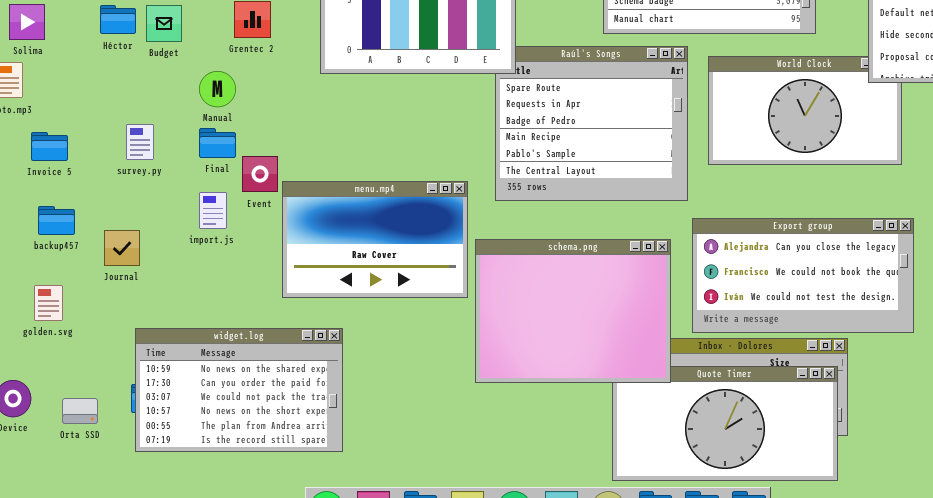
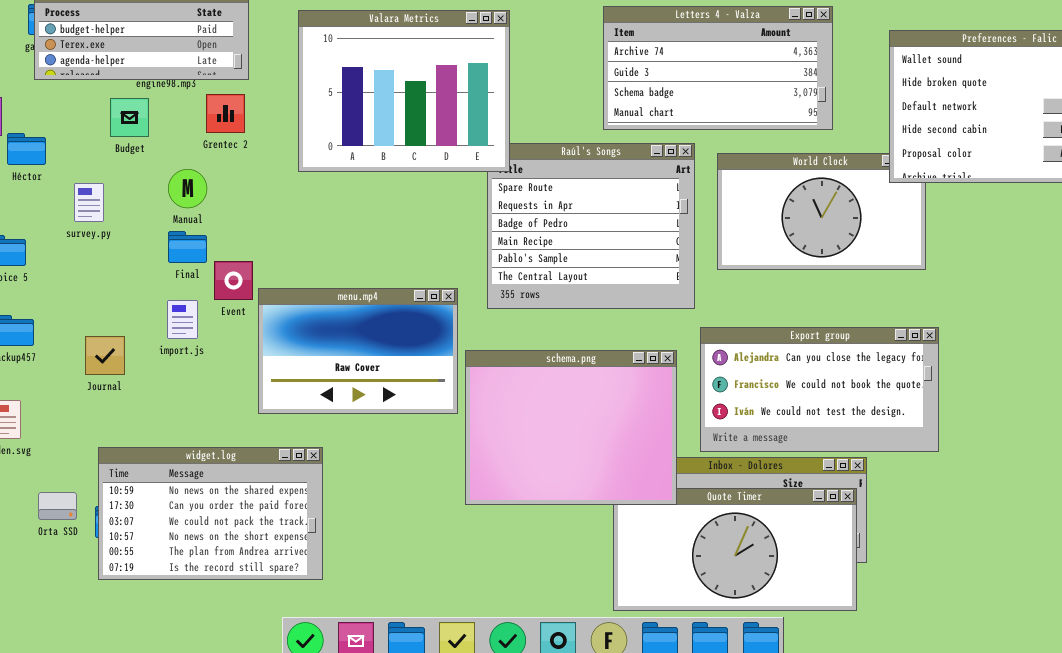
Héctor: [100,5,136,34] -> [7,133,46,165], moved
survey.py: [126,124,154,160] -> [74,183,104,222], moved
Journal: [104,230,140,266] -> [85,336,125,375], moved
Orta SSD: [62,398,98,424] -> [38,492,77,520], moved

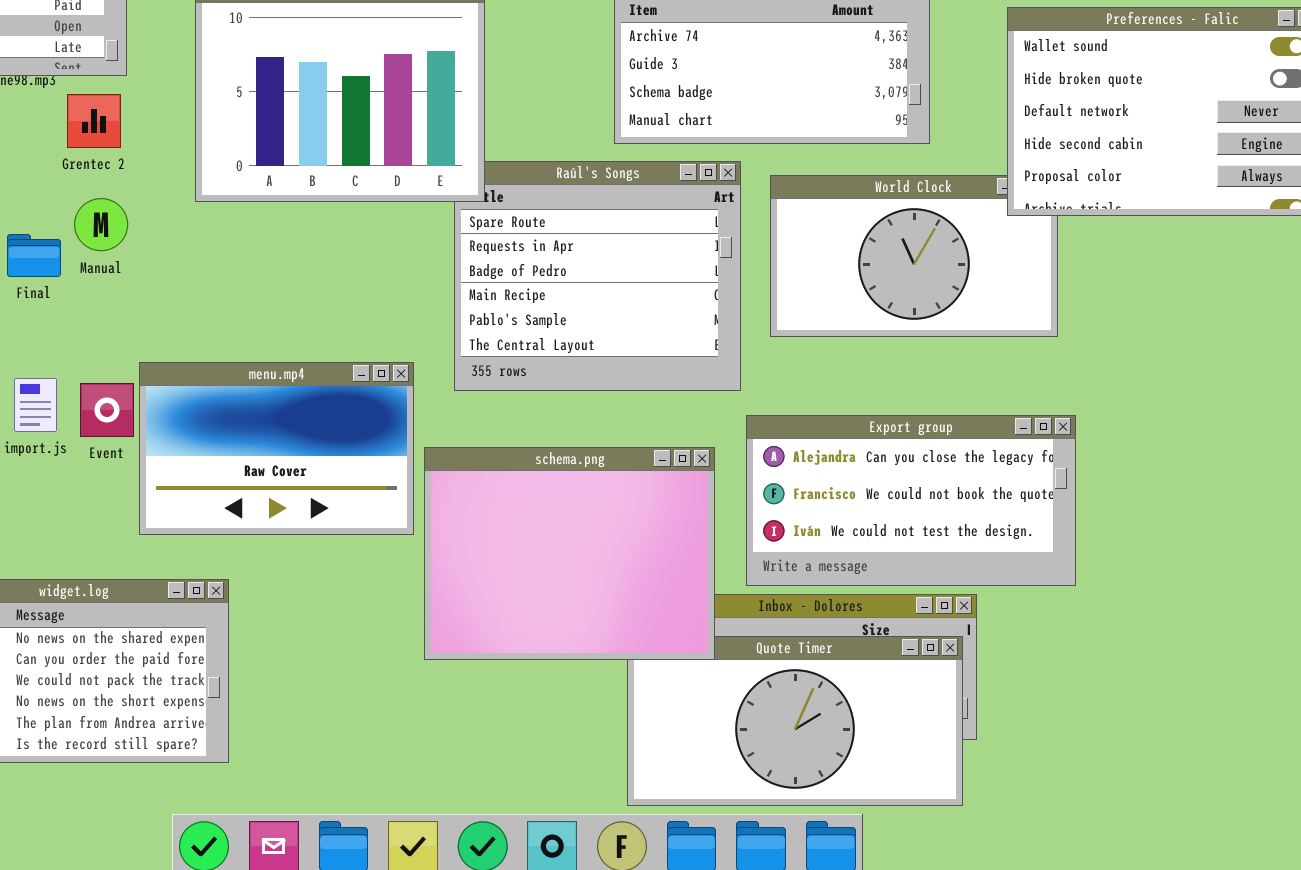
Manual: [168,169,207,208] -> [74,198,128,251], moved
Final: [168,231,207,263] -> [7,234,61,277], moved
Event: [214,261,253,300] -> [80,383,134,437], moved

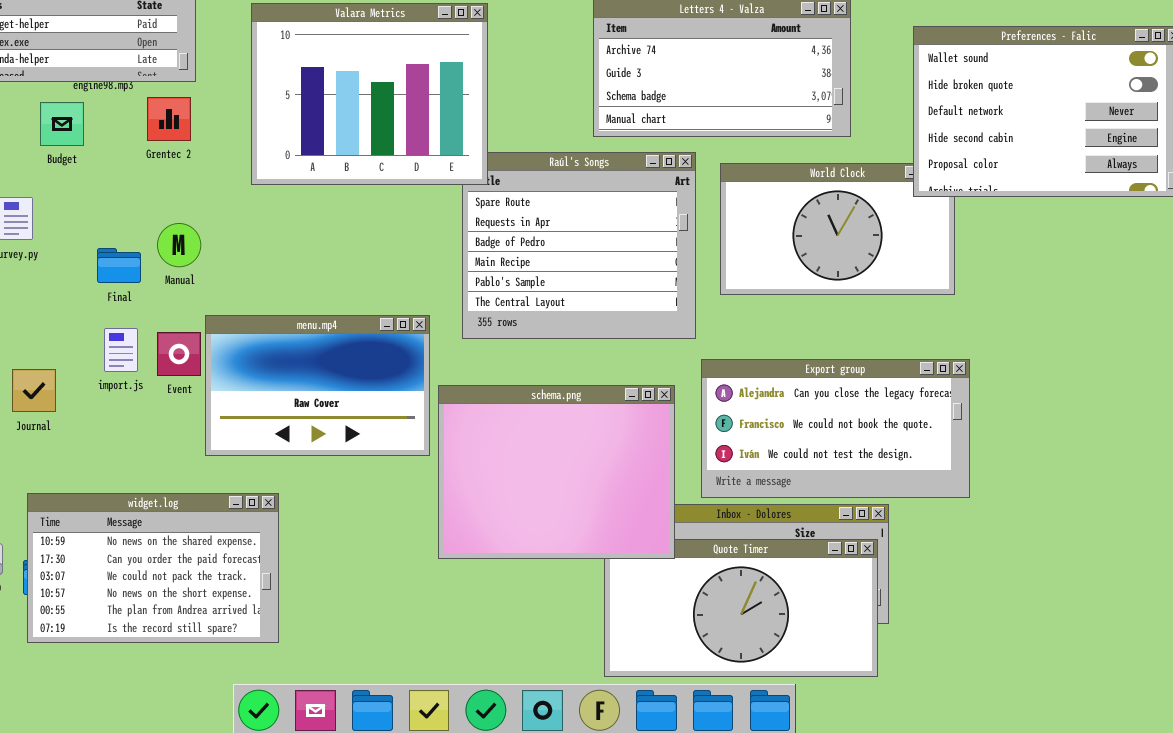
Manual: [74,198,128,251] -> [157,223,201,267], moved
Final: [7,234,61,277] -> [97,248,141,283], moved

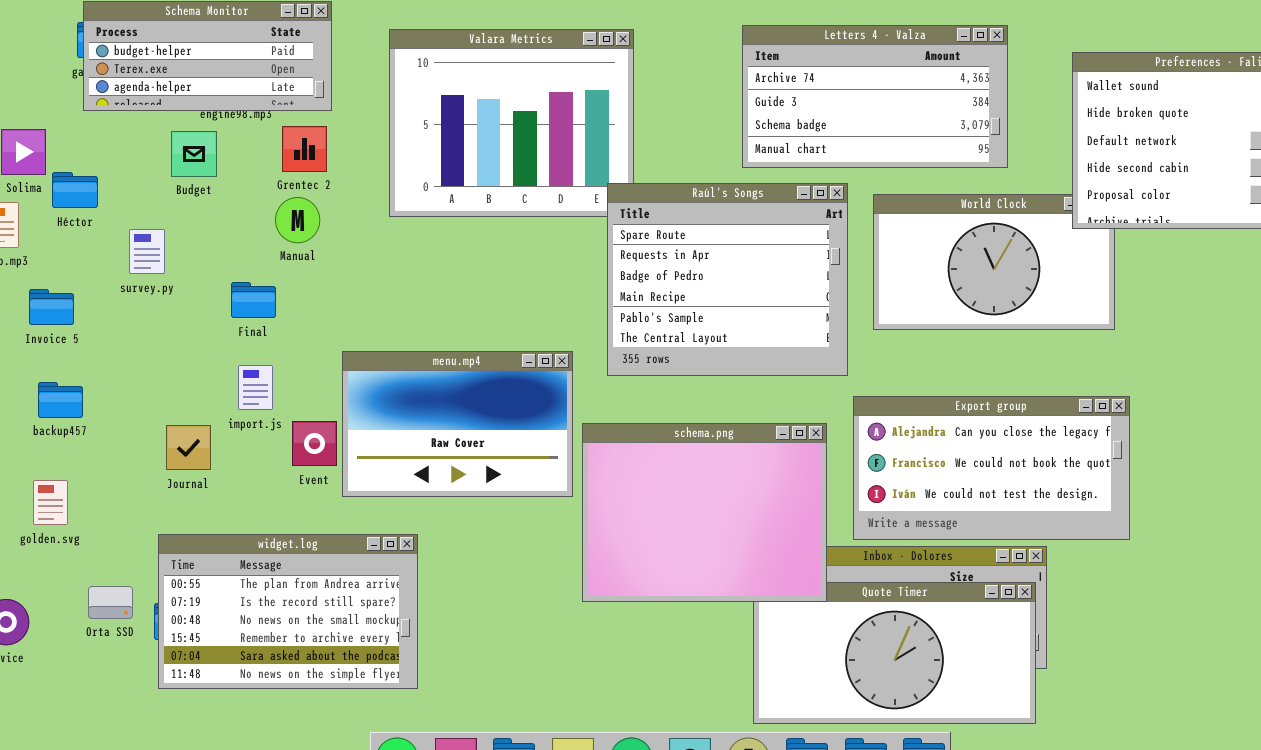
Raúl's Songs: [462,152,696,339] -> [607,183,848,376], raised
Manual: [157,223,201,267] -> [275,197,320,243], moved
Event: [157,332,201,376] -> [292,421,337,466], moved
Journal: [12,369,56,412] -> [166,425,211,470], moved
widget.log: [27,493,279,643] -> [158,534,418,689], scrolled down 4 rows

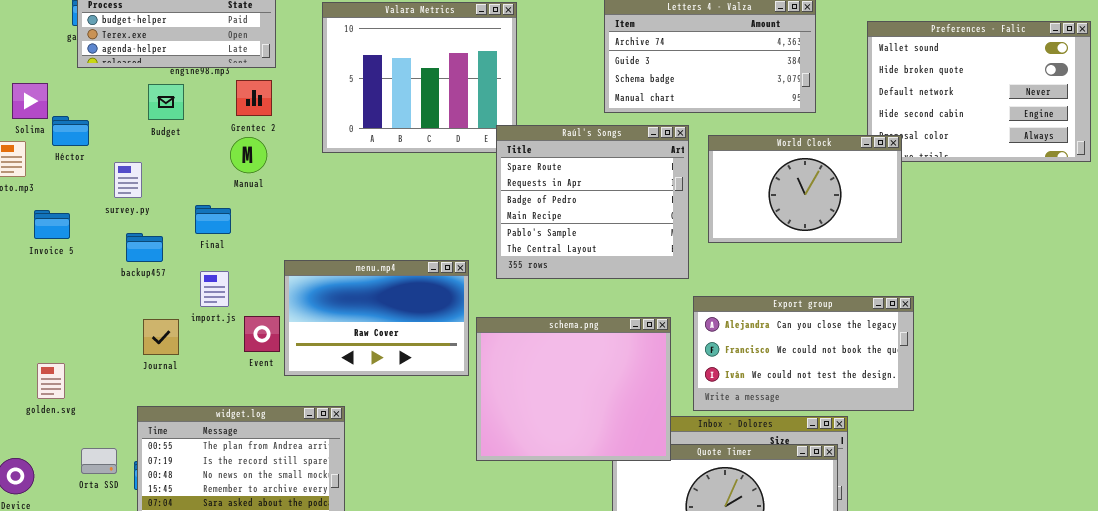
World Clock: [873,194,1115,330] -> [708,135,902,243], raised
backup457: [38,382,83,418] -> [126,233,163,262], moved

